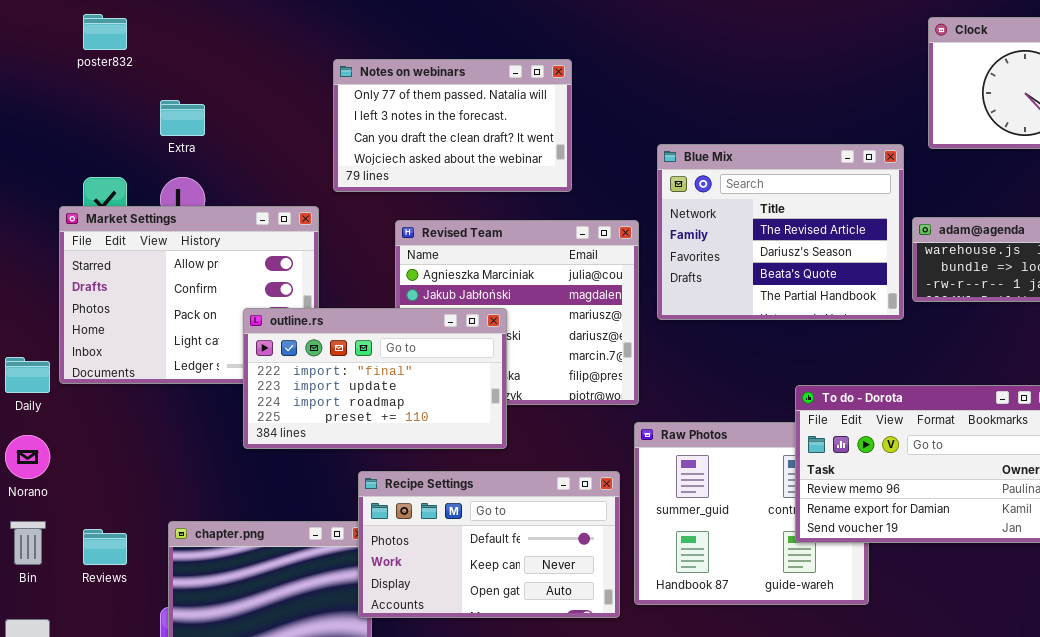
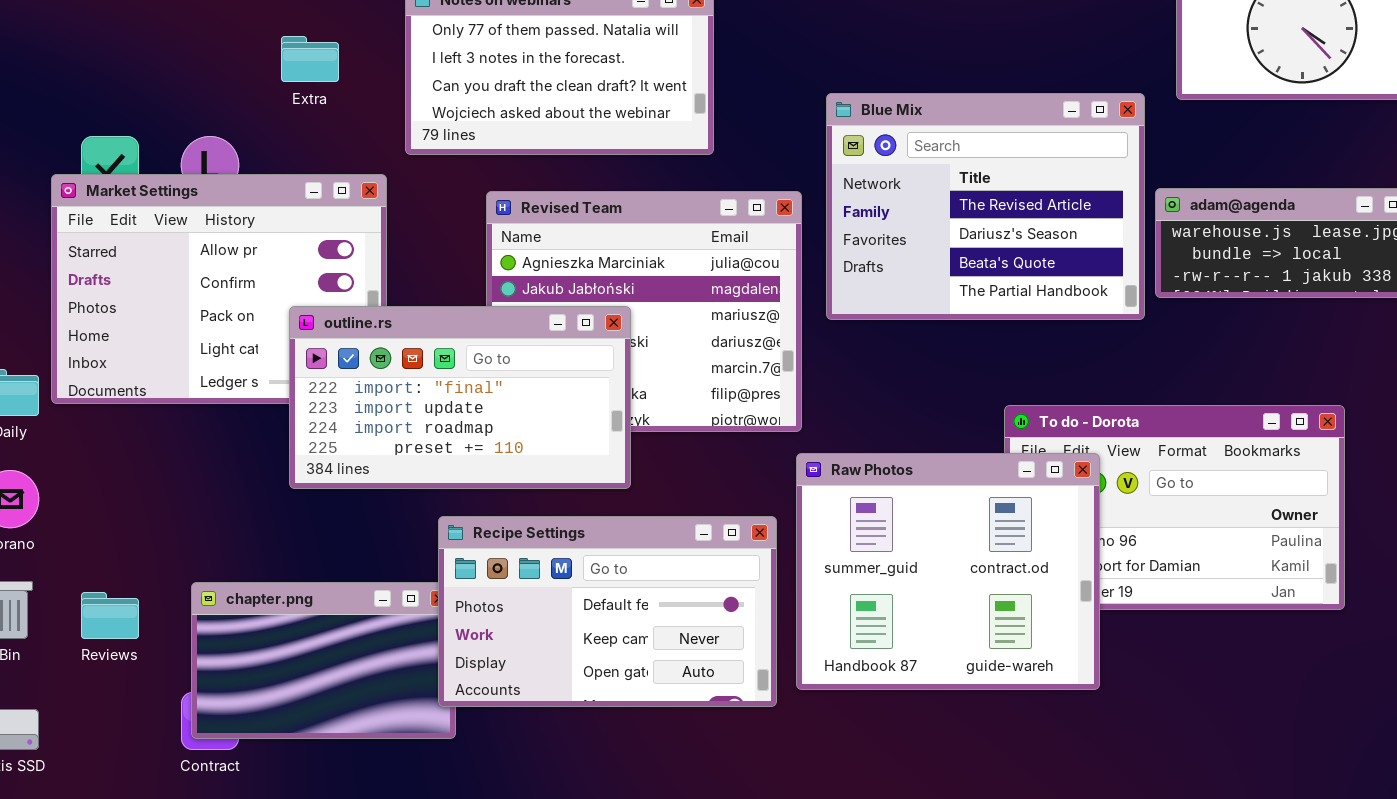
Extra: [160,100,205,136] -> [281,36,339,82], moved
Raw Photos: [634,422,869,605] -> [796,453,1100,690], raised

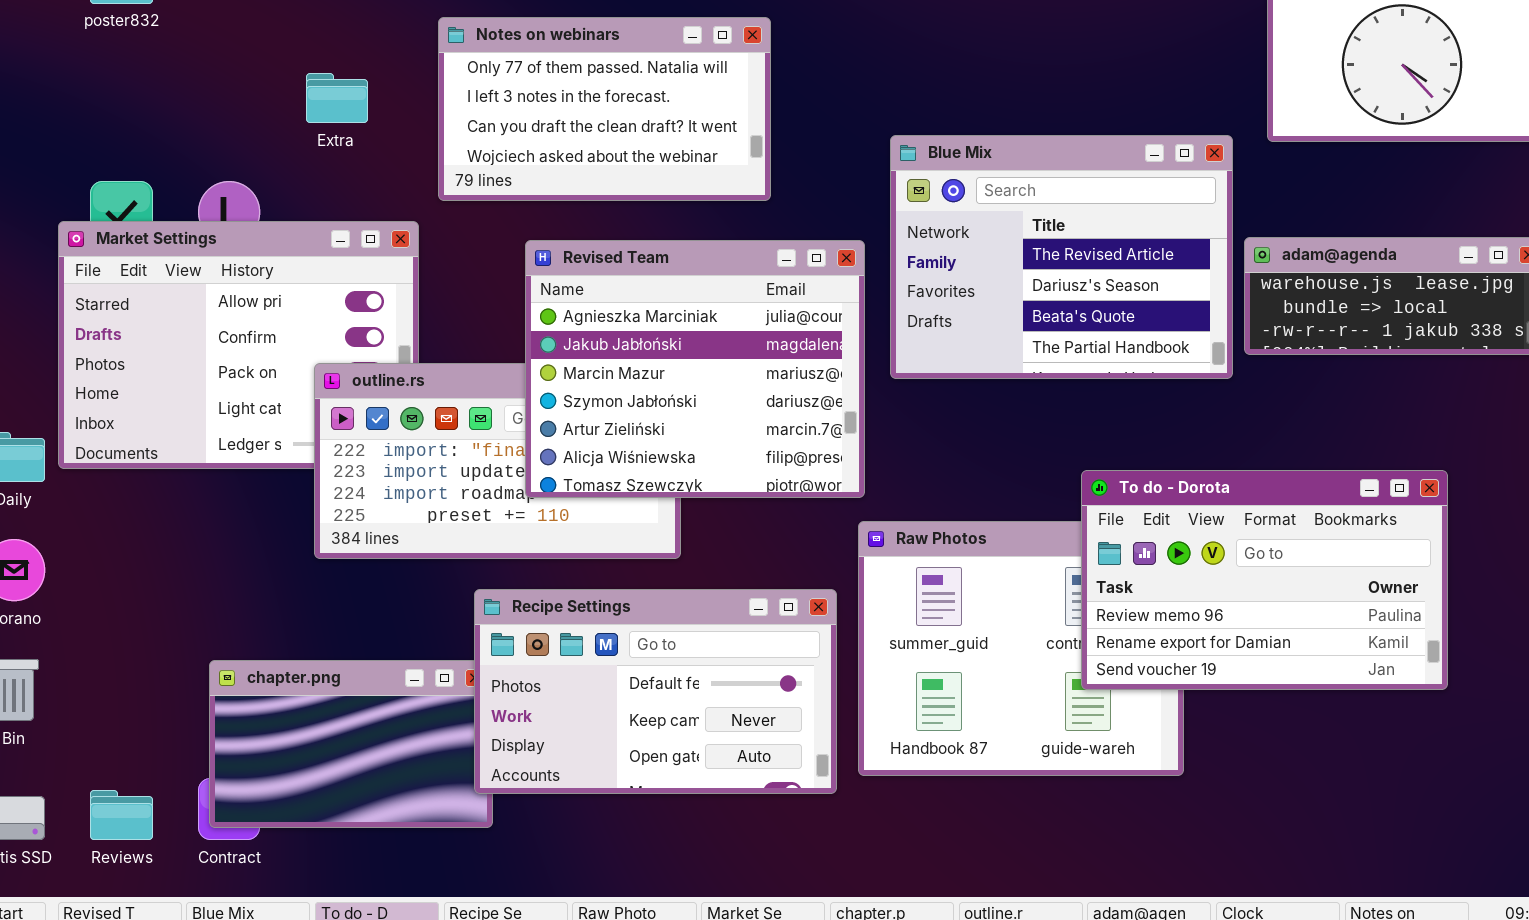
Revised Team: [486,191,802,432] -> [525,240,865,498], raised
To do - Dorota: [1004,405,1345,610] -> [1081,470,1448,690], raised
Reviews: [81,592,139,639] -> [90,790,153,840], moved

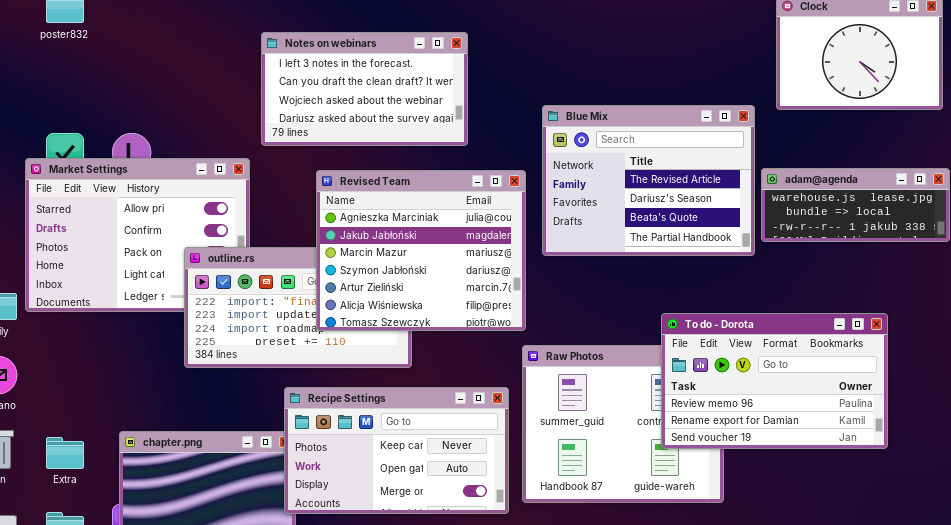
Notes on webinars: [438,17,771,201] -> [261,32,468,146], scrolled down 1 row
Extra: [306,73,368,123] -> [46,437,84,469], moved
Recipe Settings: [474,589,837,794] -> [284,387,509,514], scrolled down 1 row

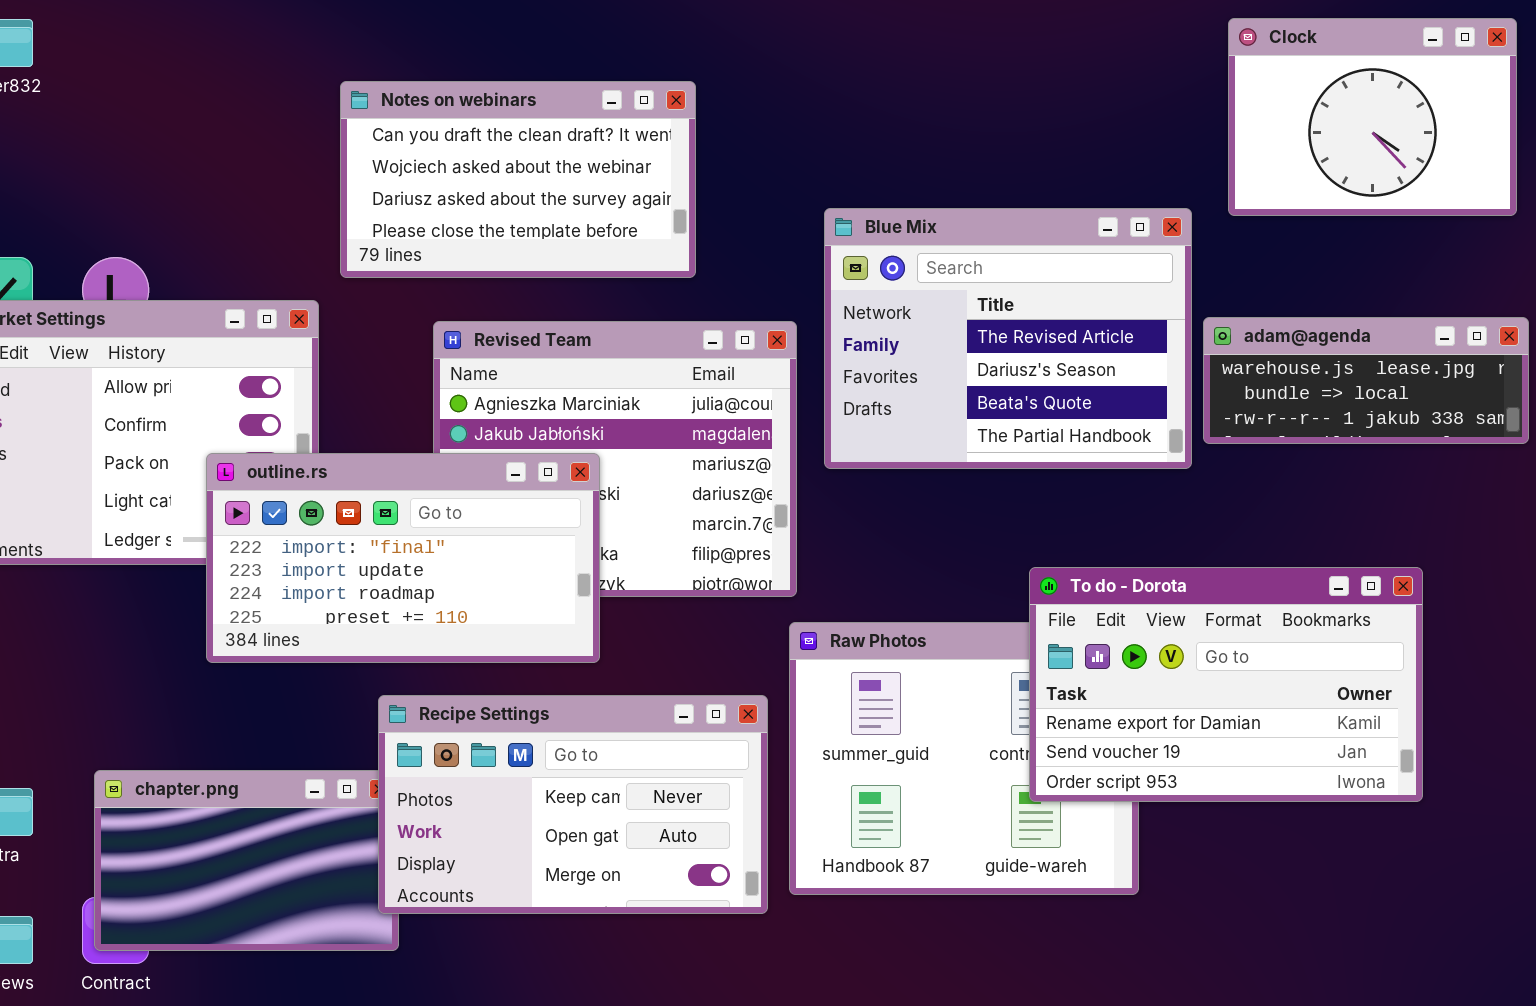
Notes on webinars: [261,32,468,146] -> [340,81,696,278], scrolled down 1 row
outline.rs: [184,247,412,368] -> [206,453,600,663], raised
To do - Dorota: [661,313,888,449] -> [1029,567,1423,802], scrolled down 1 row

